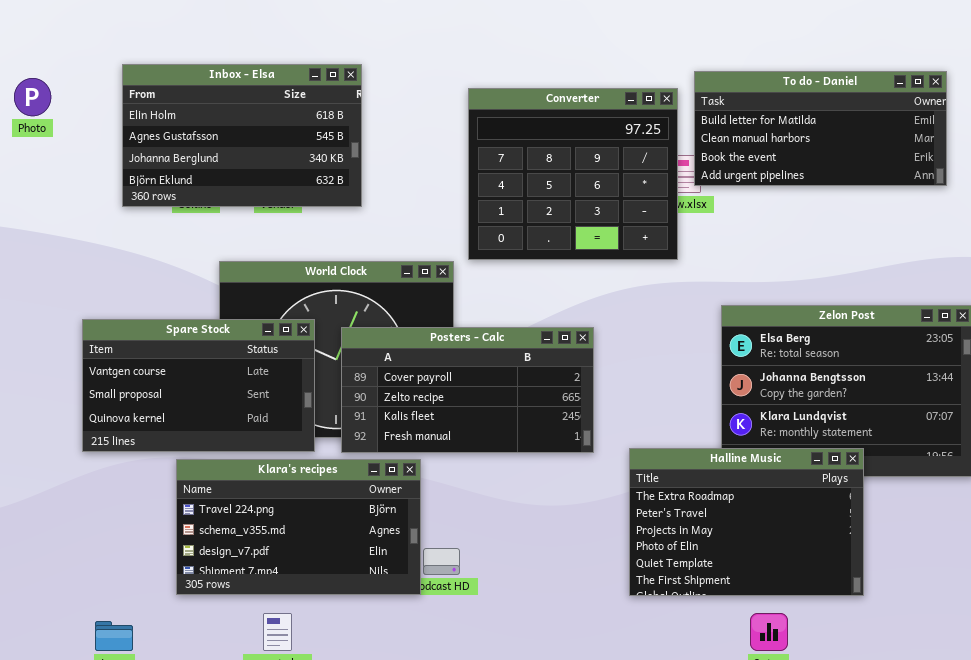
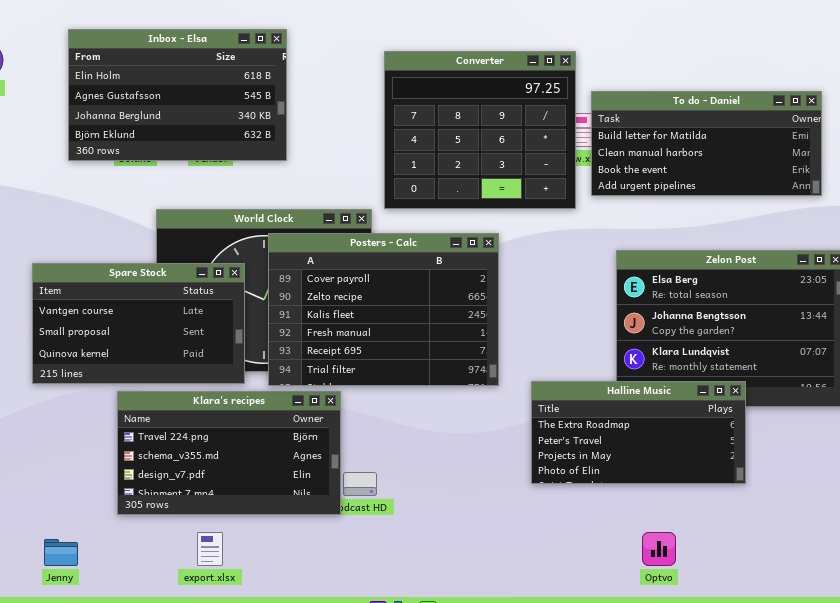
To do - Daniel: [694,71,947,186] -> [591,91,822,196], moved
Posters - Calc: [341,327,594,453] -> [268,233,499,386], resized
Halline Music: [629,448,864,596] -> [531,381,746,484], resized

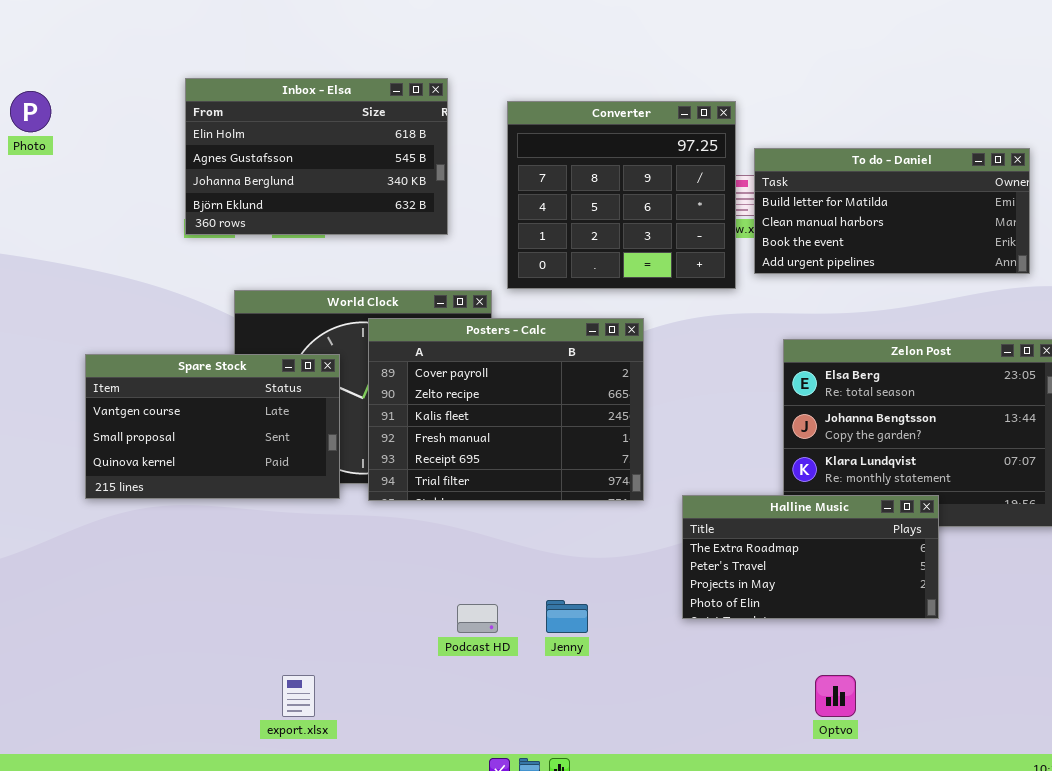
Inbox - Elsa: [68,29,287,161] -> [185,78,448,235], moved
Klara's recipes: [117,391,341,515] -> none, closed
Jenny: [44,539,78,566] -> [546,600,588,633], moved

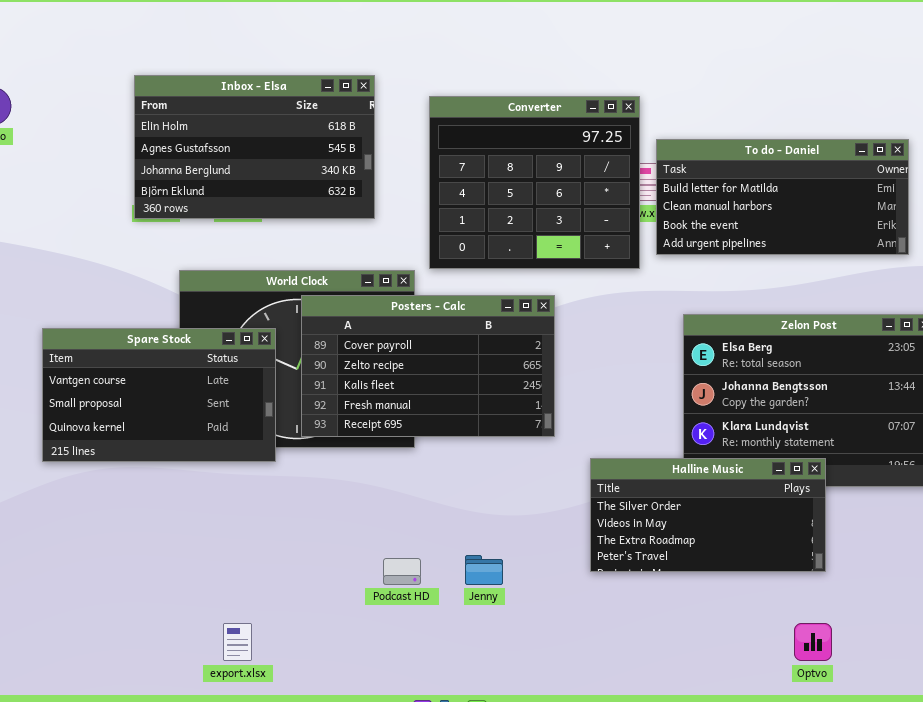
Posters - Calc: [368,318,644,501] -> [301,295,555,437], resized
Halline Music: [682,495,939,619] -> [590,458,826,572], scrolled up 2 rows
Optvo: [815,675,856,717] -> [794,623,832,661], moved

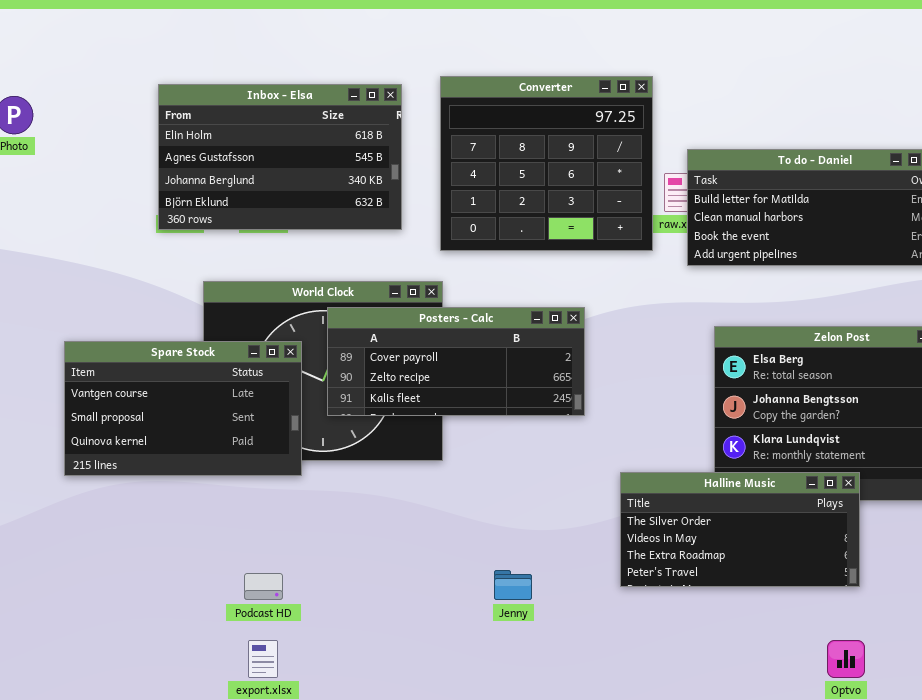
Converter: [429,96,640,269] -> [440,76,653,251], moved
Posters - Calc: [301,295,555,437] -> [327,307,585,416], resized
Podcast HD: [383,558,421,585] -> [244,573,283,600], moved

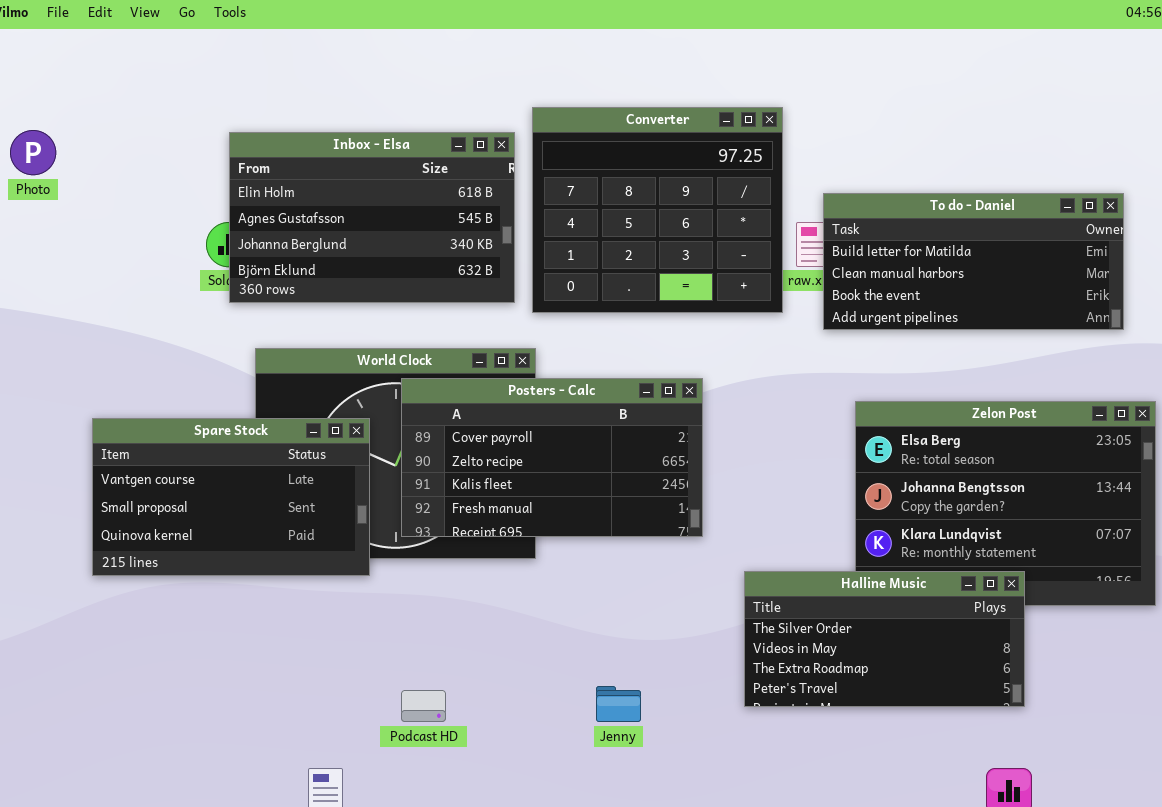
Inbox - Elsa: [158,84,402,230] -> [229,132,515,303], moved
Posters - Calc: [327,307,585,416] -> [401,378,703,537], resized
Podcast HD: [244,573,283,600] -> [401,690,446,722], moved

